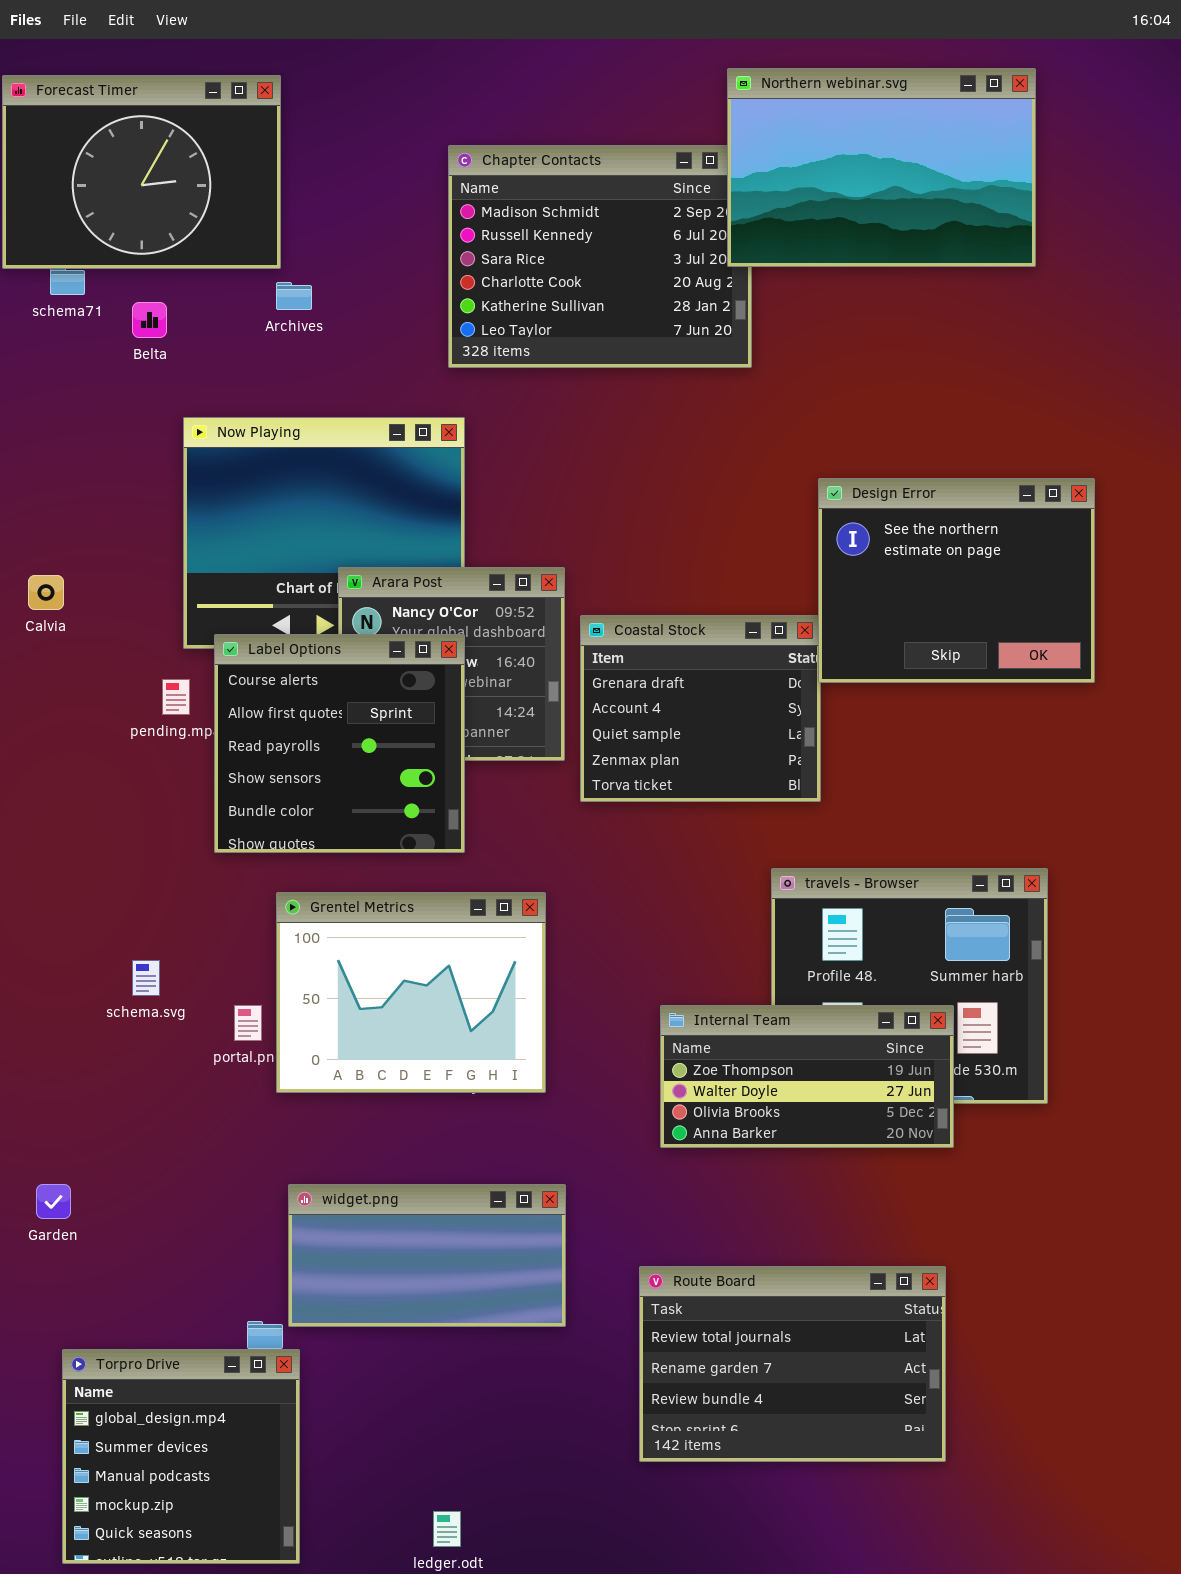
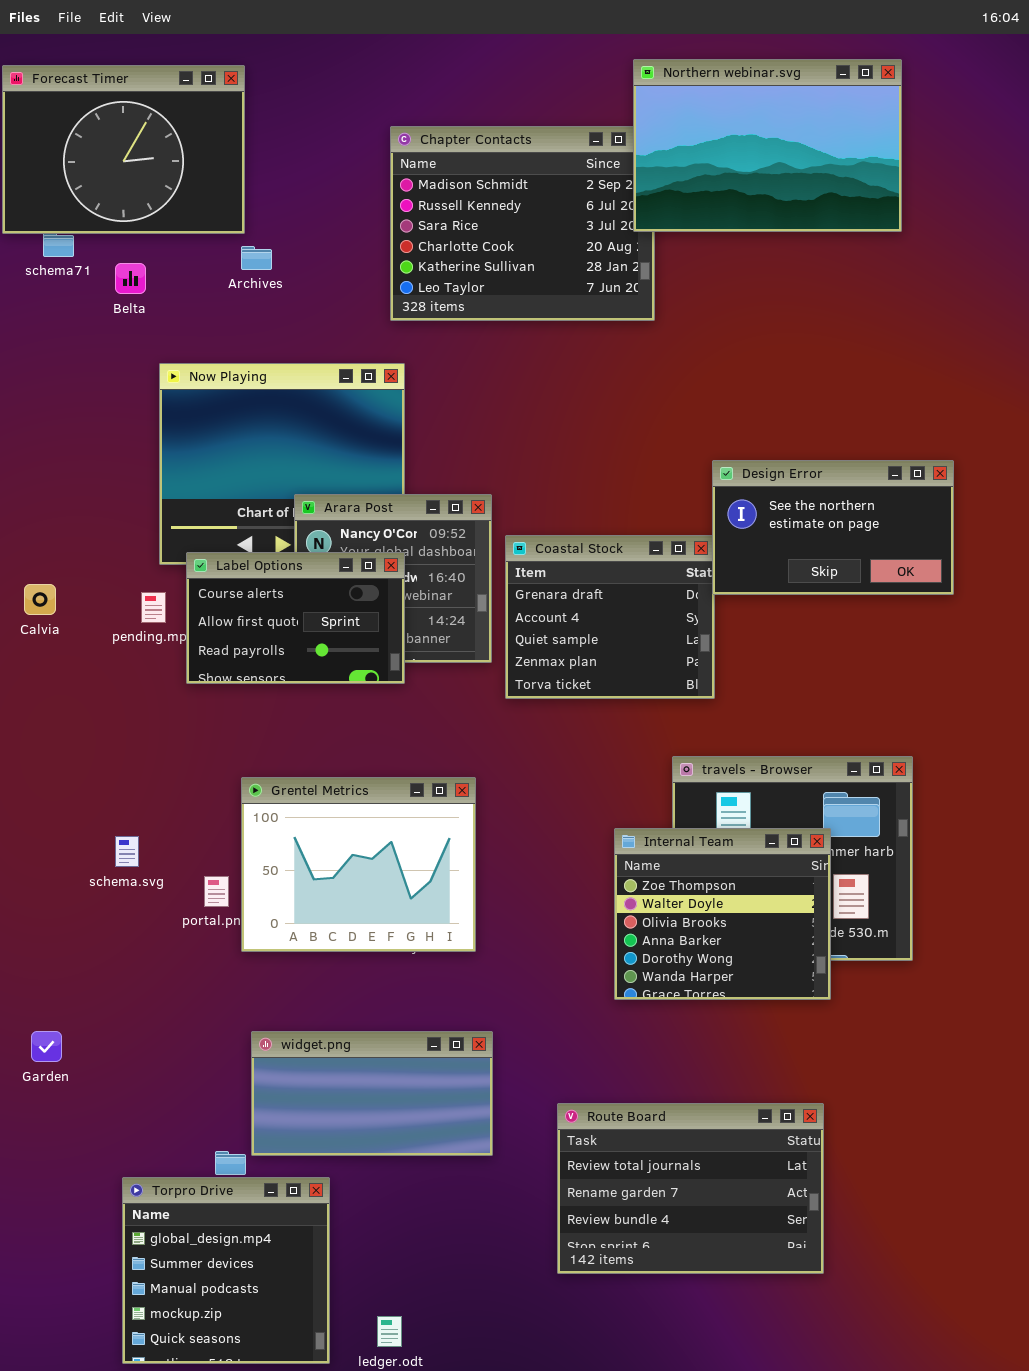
Design Error: [818,478,1095,683] -> [712,460,954,595], resized
Calvia: [28,575,64,610] -> [24,584,56,615], moved
Label Options: [214,634,465,853] -> [186,552,405,684], resized
Internal Team: [660,1005,954,1148] -> [614,828,831,1000], resized
Torpro Drive: [62,1349,300,1564] -> [122,1177,330,1364], moved

